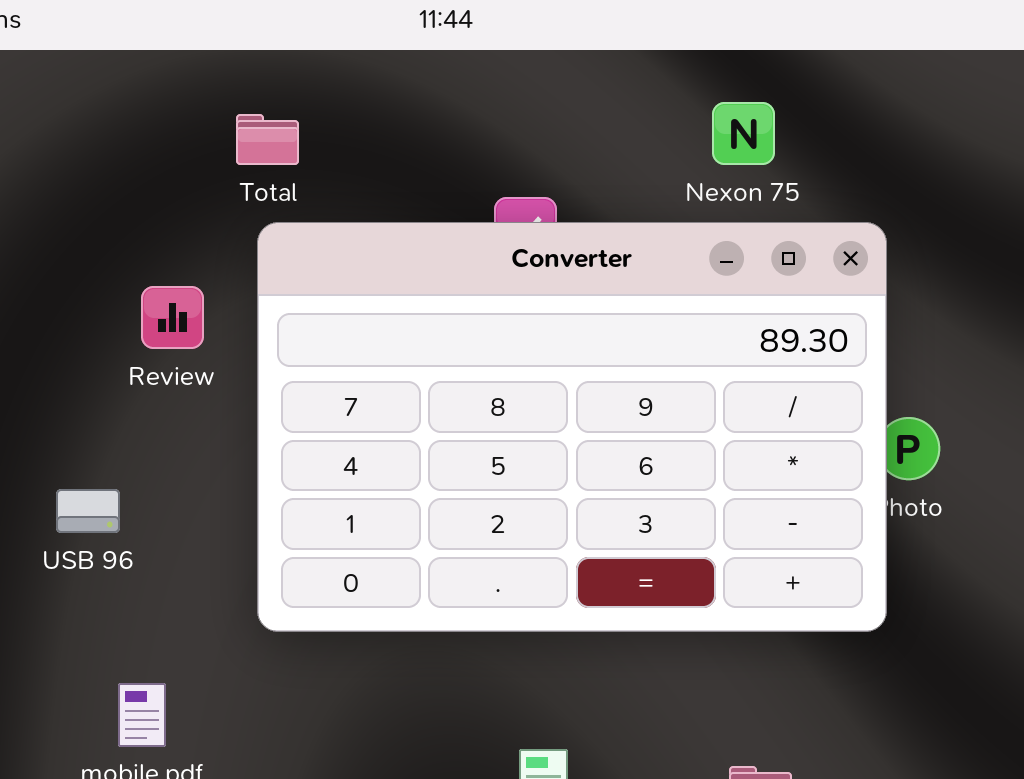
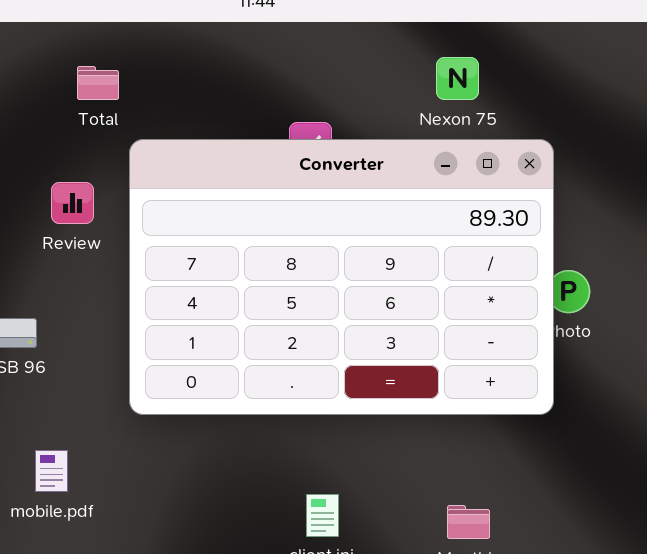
Total: [236,114,299,165] -> [77,66,119,100], moved

